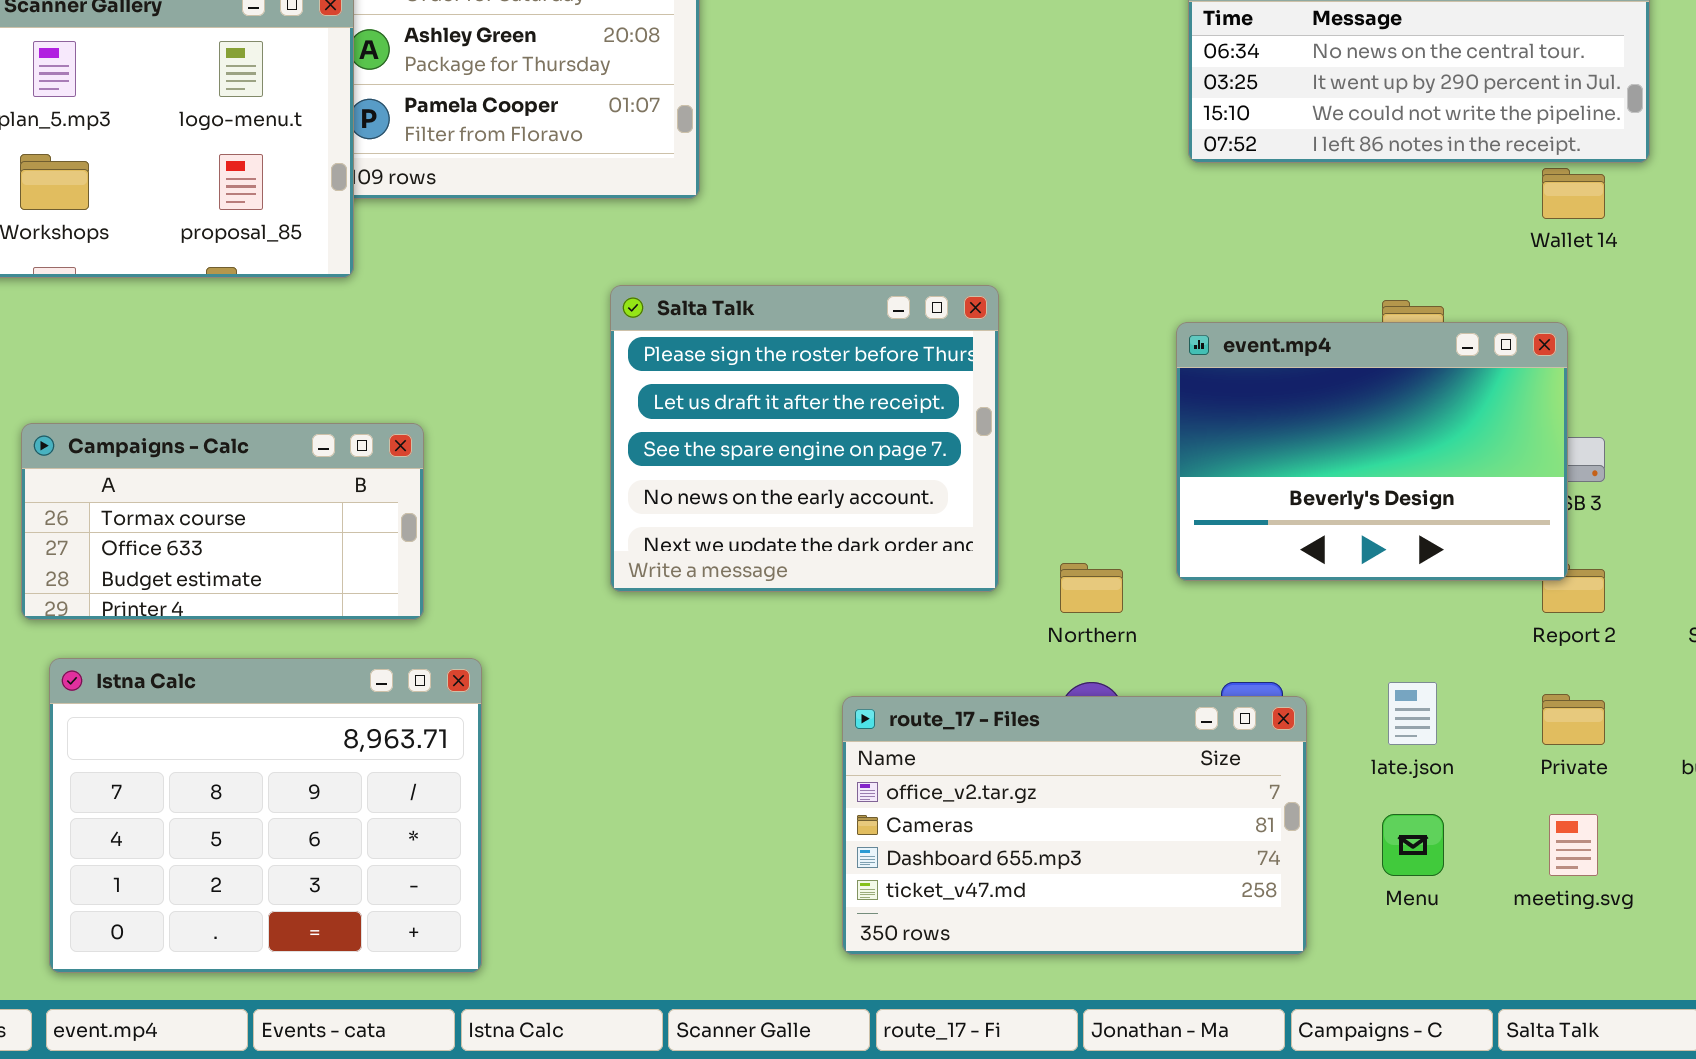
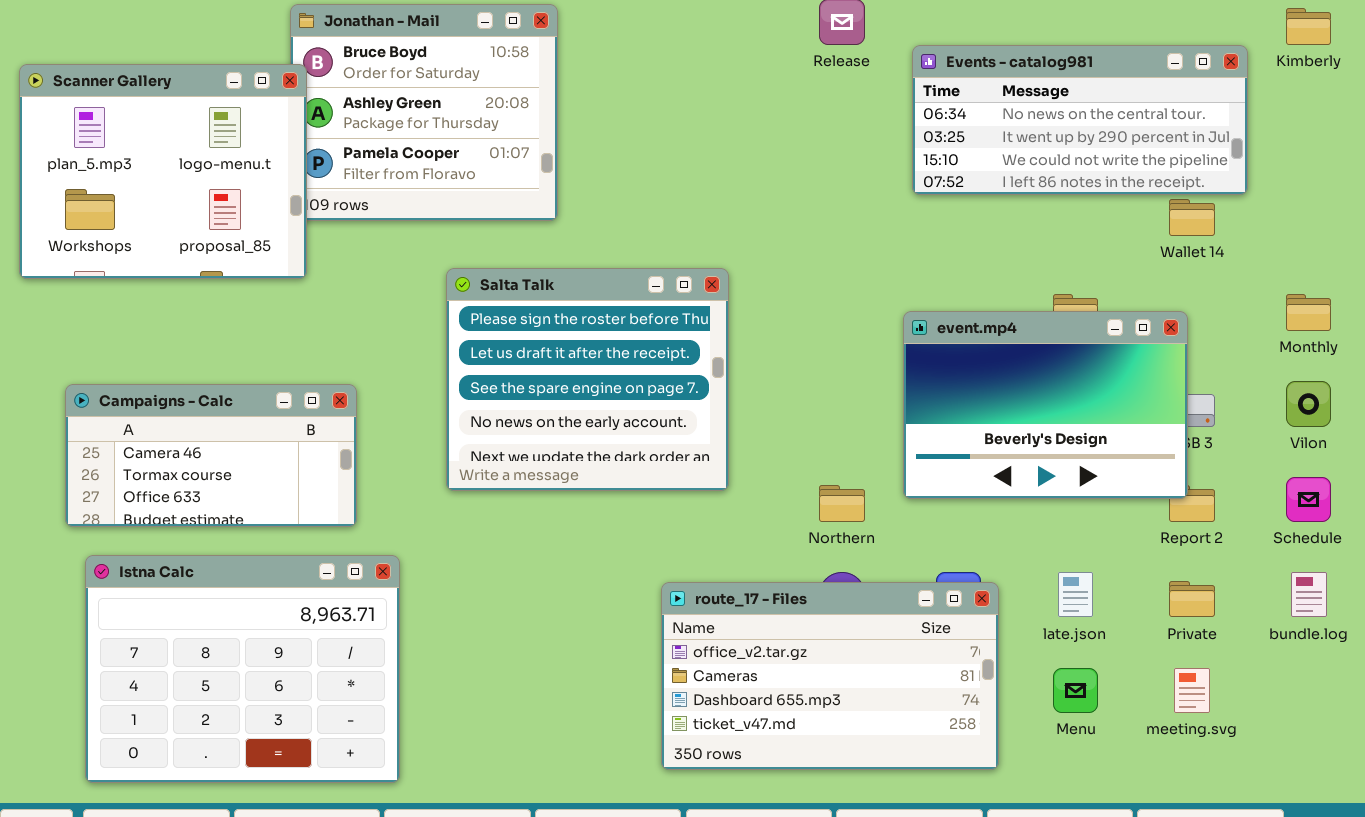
Salta Talk: [610,285,999,592] -> [446,268,729,491], moved
Campaigns - Calc: [21,423,424,620] -> [65,384,357,527], scrolled up 1 row

